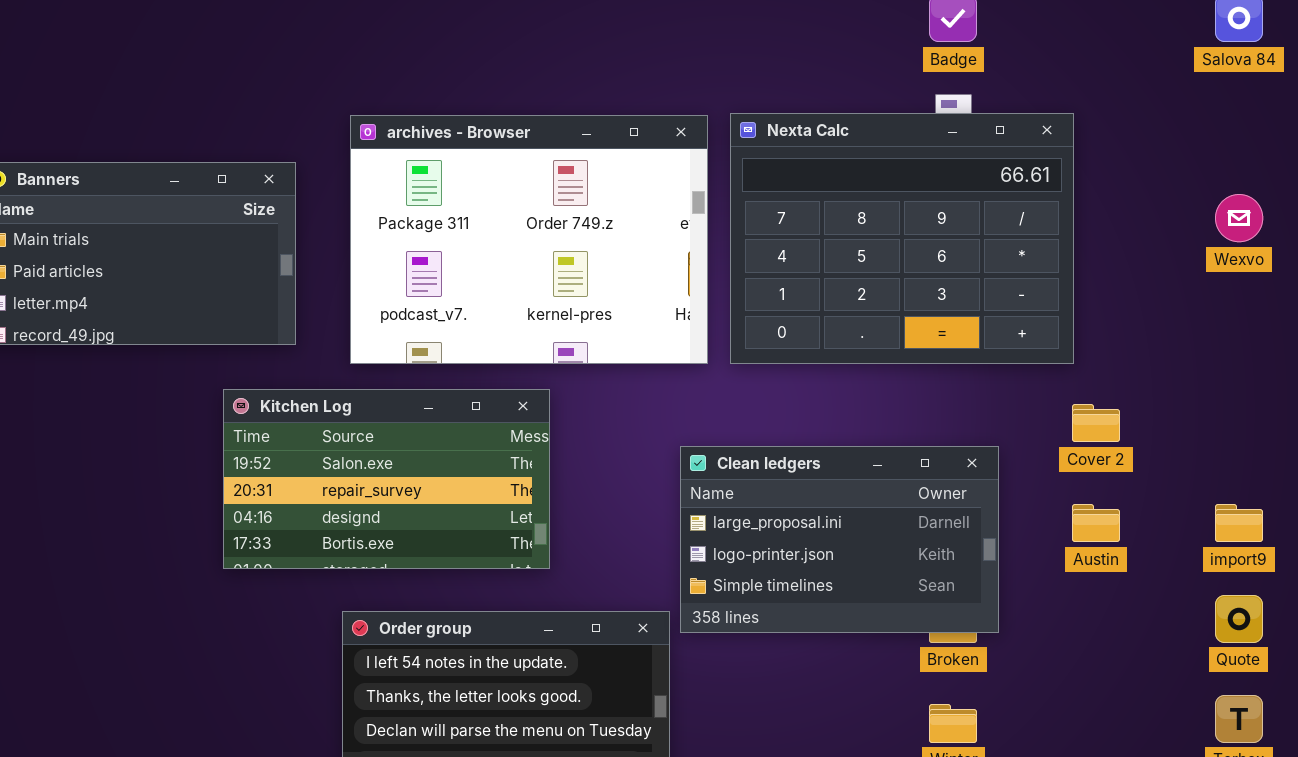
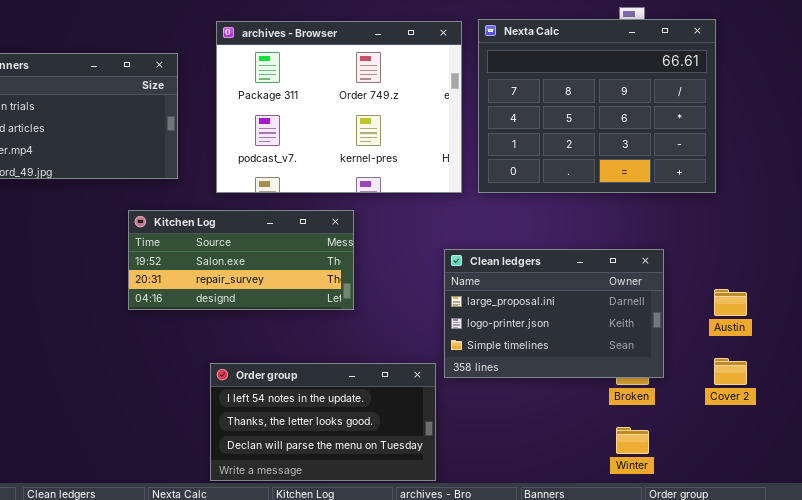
Kitchen Log: [223,389,550,569] -> [128,210,354,310], resized
Cover 2: [1072,404,1120,442] -> [714,358,747,385], moved

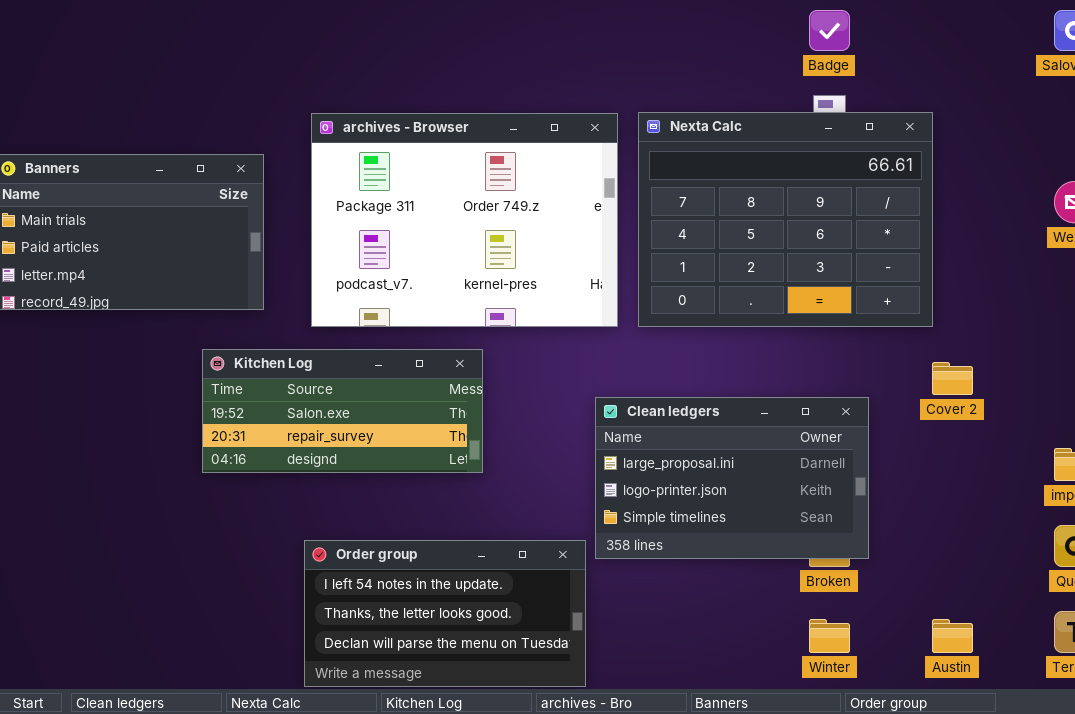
Austin: [714,289,747,316] -> [932,619,973,653], moved
Cover 2: [714,358,747,385] -> [932,362,973,395], moved

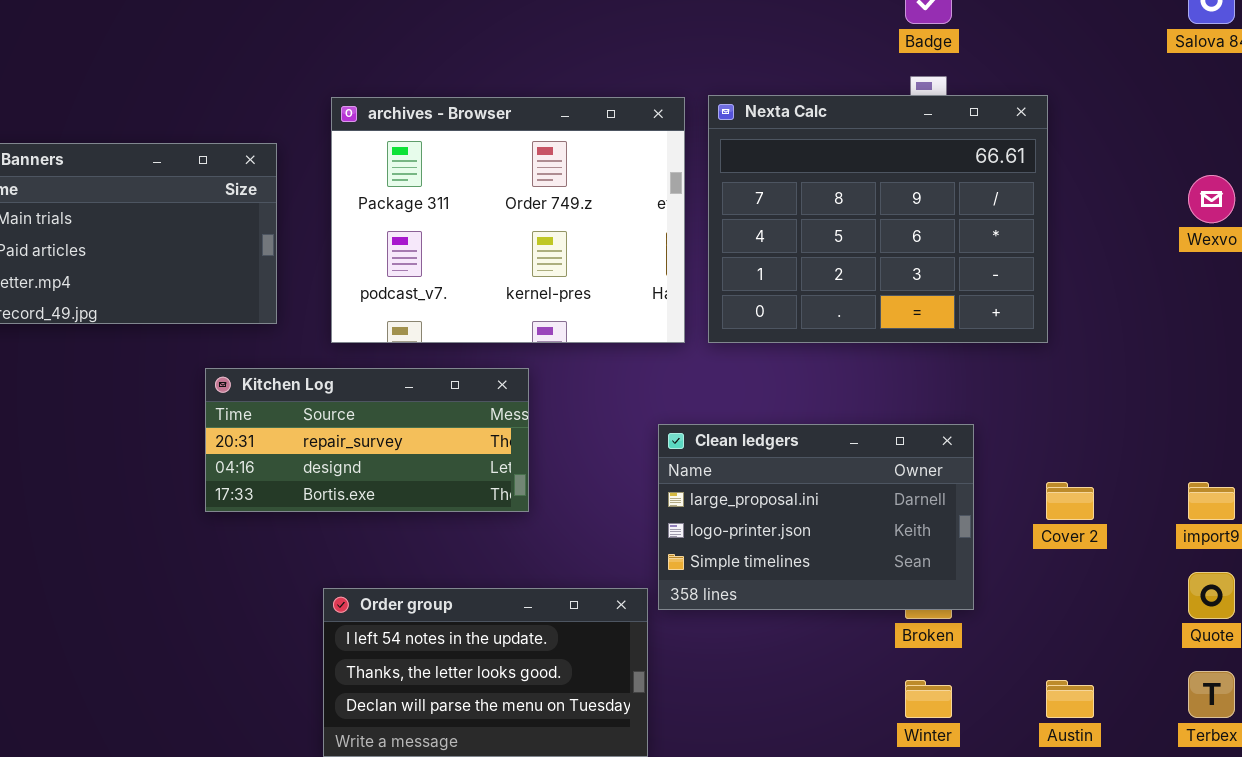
Kitchen Log: [202,349,483,473] -> [205,368,529,512], scrolled down 1 row
Cover 2: [932,362,973,395] -> [1046,482,1094,520], moved

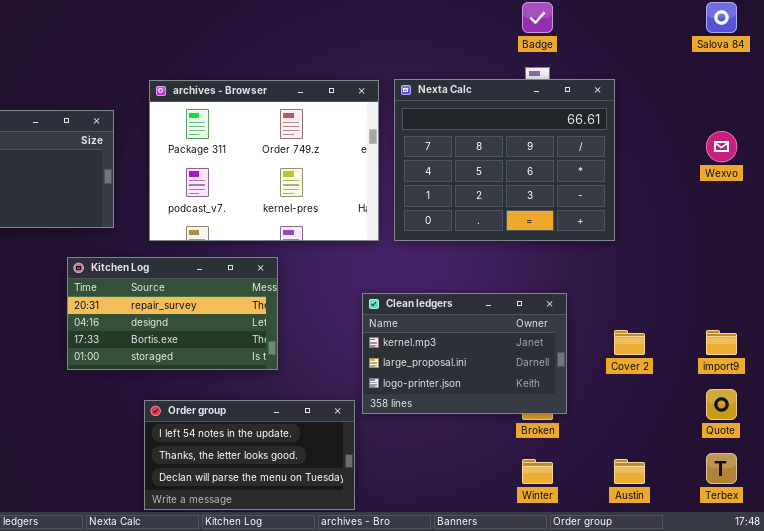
Kitchen Log: [205,368,529,512] -> [67,257,278,370], resized
Clean ledgers: [658,424,974,610] -> [362,293,567,414], scrolled up 1 row

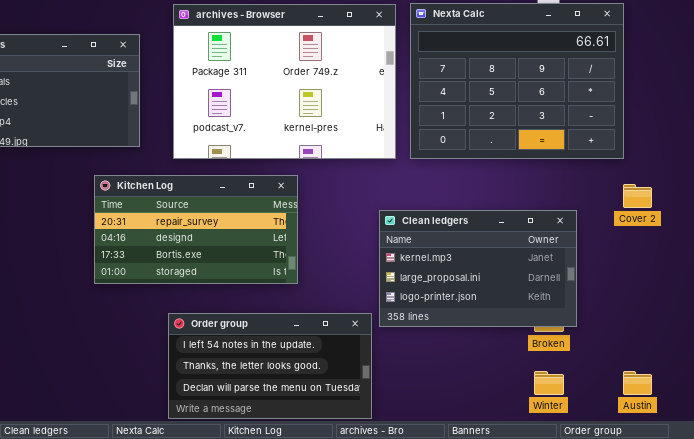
Cover 2: [614,330,645,355] -> [623,184,652,208], moved

